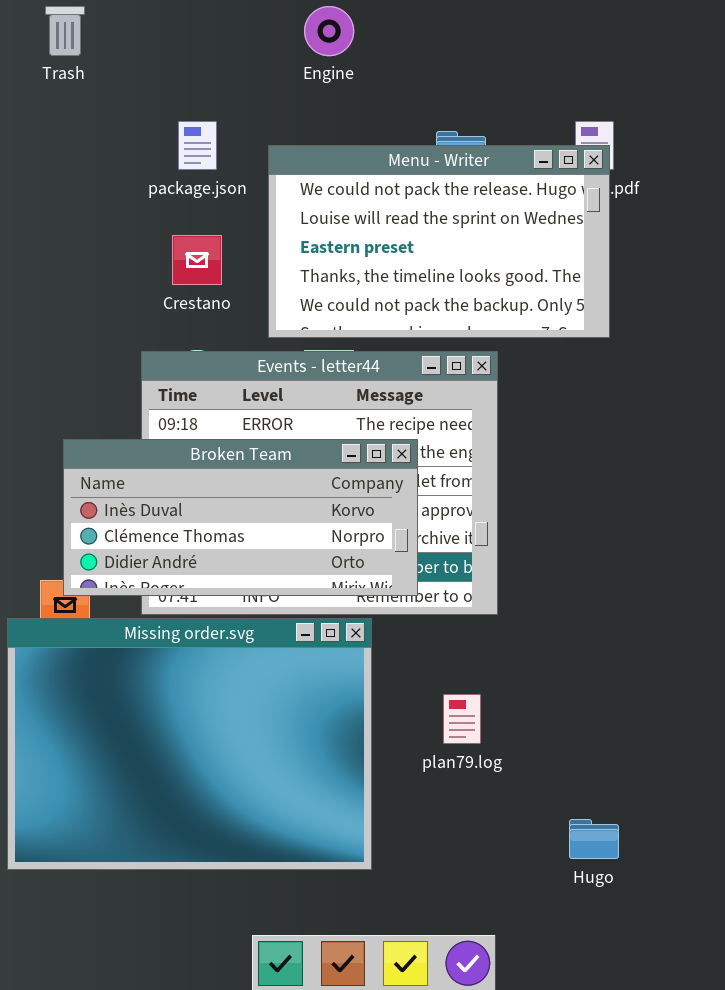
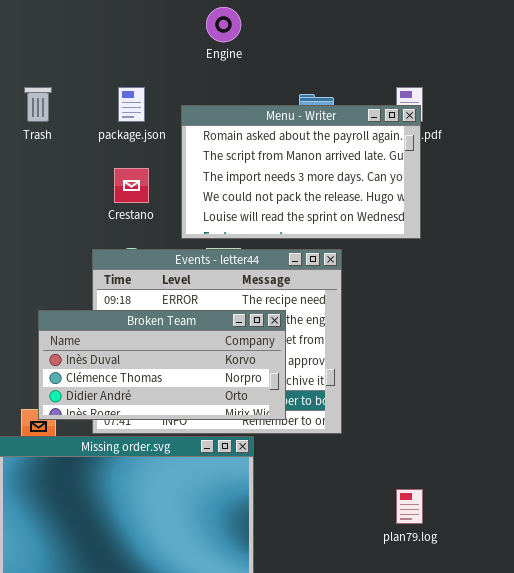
Trash: [45,6,85,56] -> [24,87,52,122], moved
Menu - Writer: [268,145,610,338] -> [181,105,421,239], scrolled up 3 rows
plan79.log: [443,694,481,744] -> [396,489,423,524], moved

